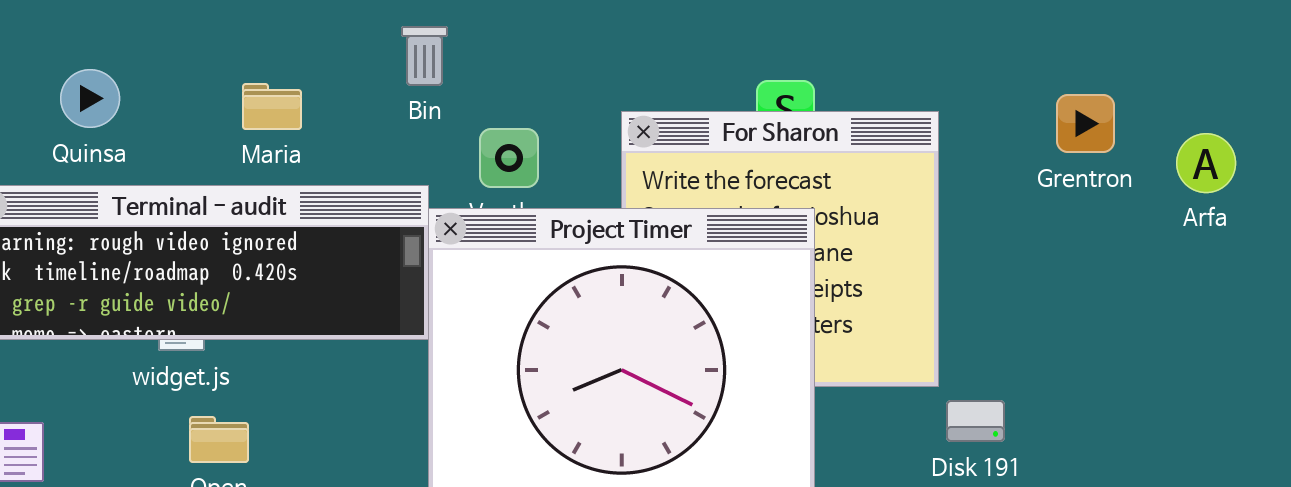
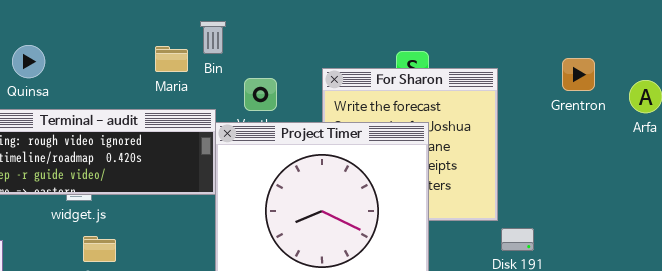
Maria: [242,83,302,130] -> [155,46,188,72], moved

